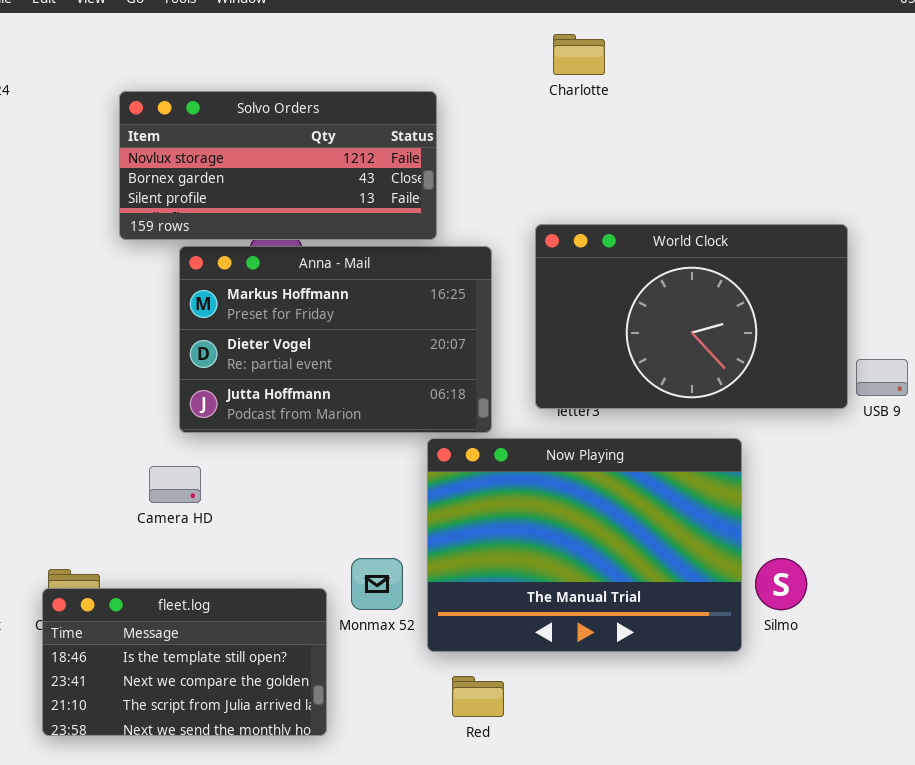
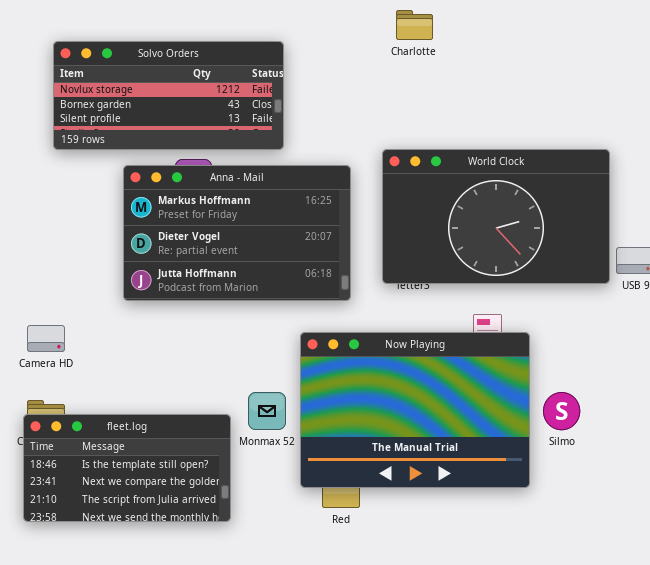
Solvo Orders: [119,91,437,240] -> [53,41,284,150], moved
Now Playing: [427,438,742,652] -> [300,332,530,488], moved
Camera HD: [149,466,201,503] -> [27,325,65,352], moved

